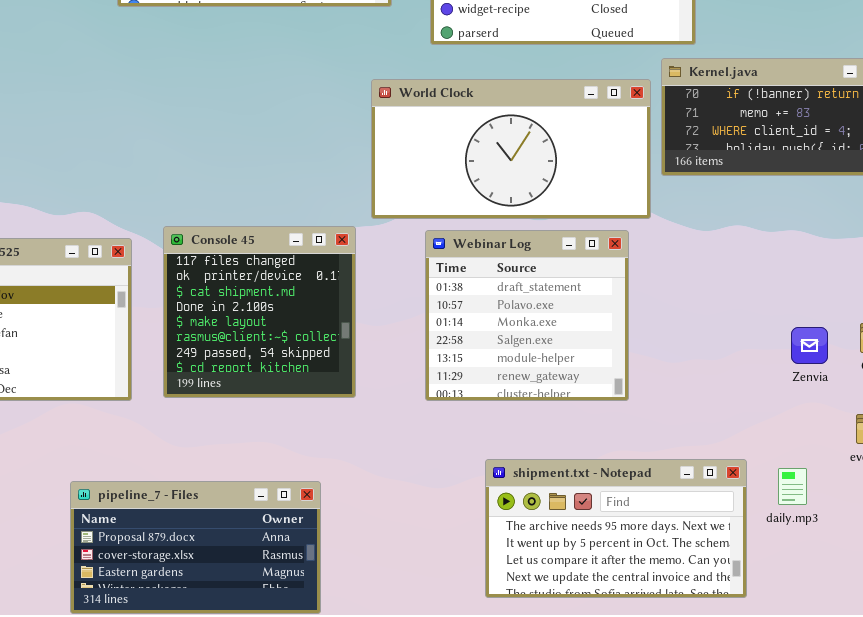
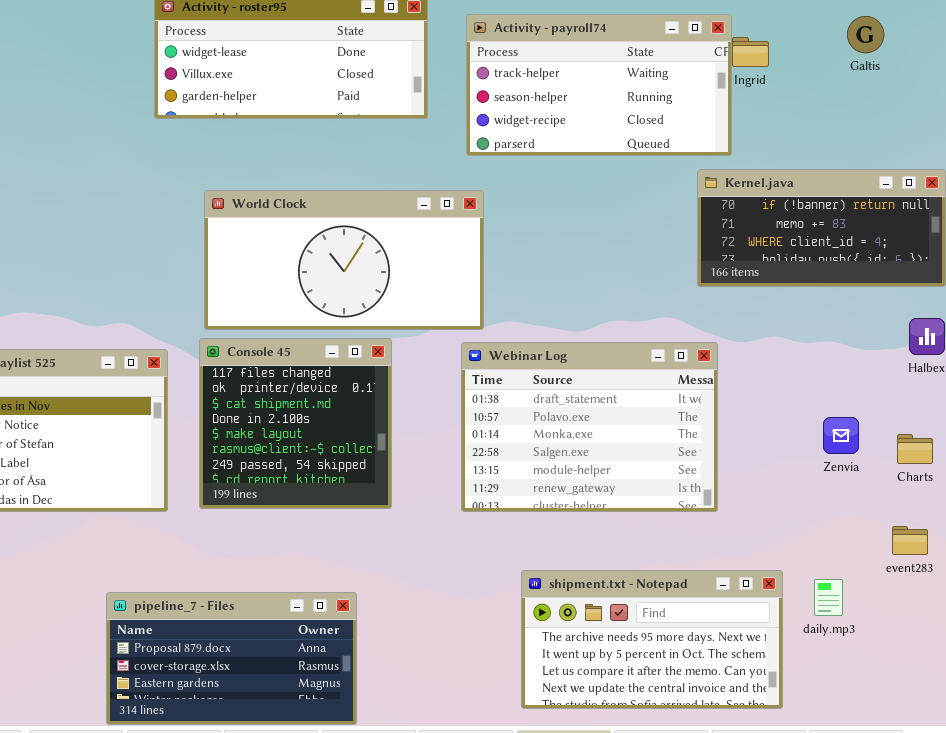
World Clock: [371,79,651,219] -> [204,190,484,330], moved
Webinar Log: [425,230,629,401] -> [461,342,718,512], resized
Zenvia: [791,327,828,364] -> [823,417,859,454], moved

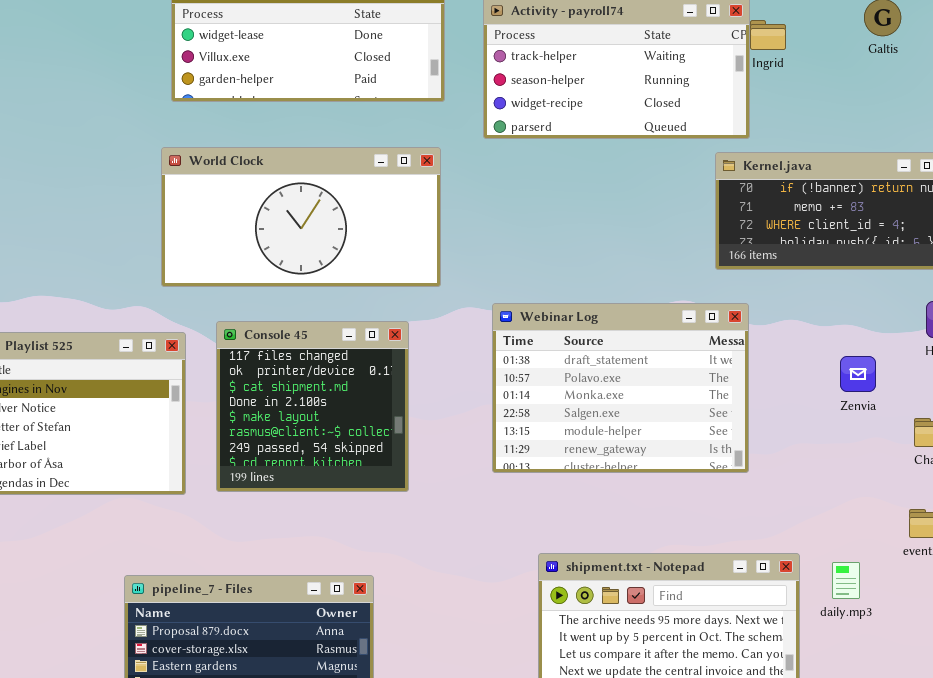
World Clock: [204,190,484,330] -> [161,147,441,287], moved
Webinar Log: [461,342,718,512] -> [492,303,749,473], moved
Zenvia: [823,417,859,454] -> [840,356,876,392], moved

